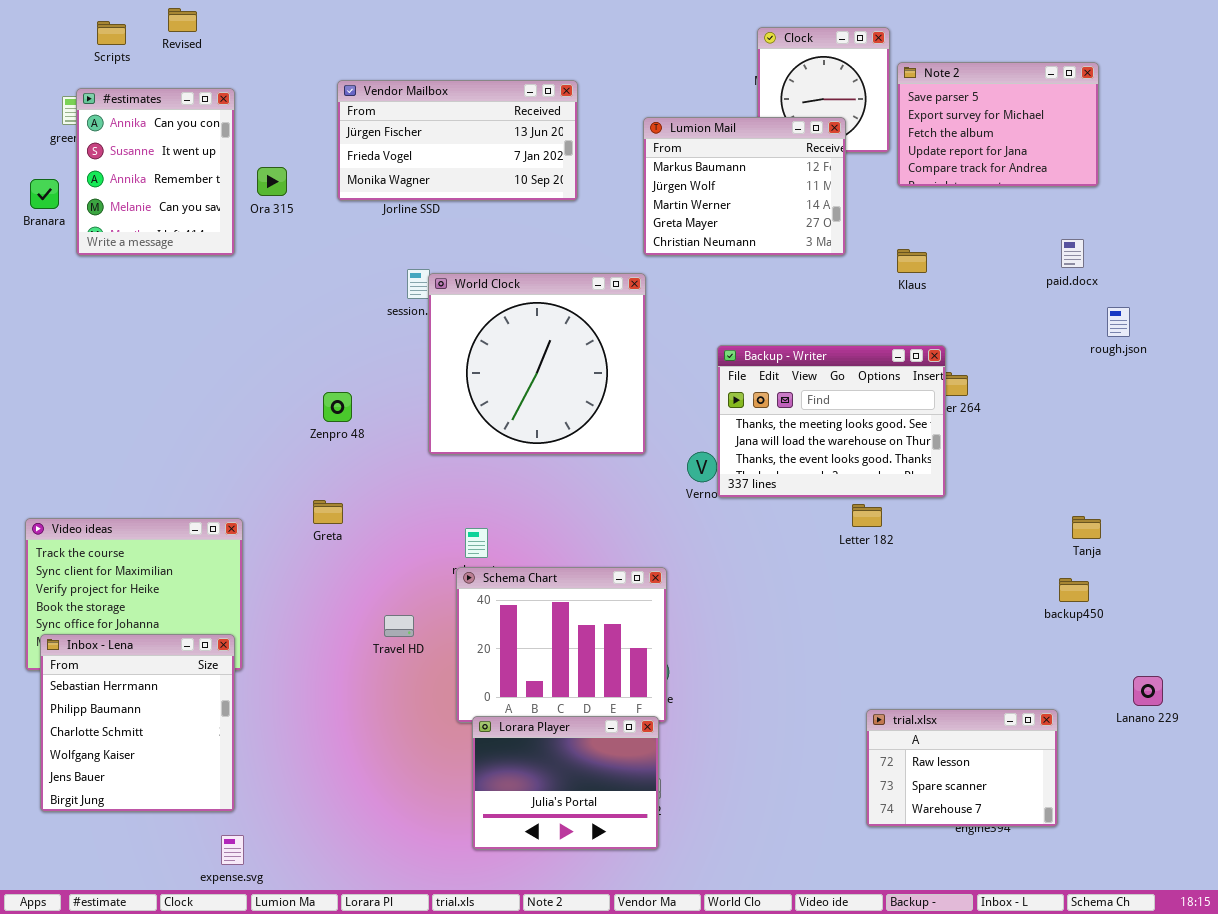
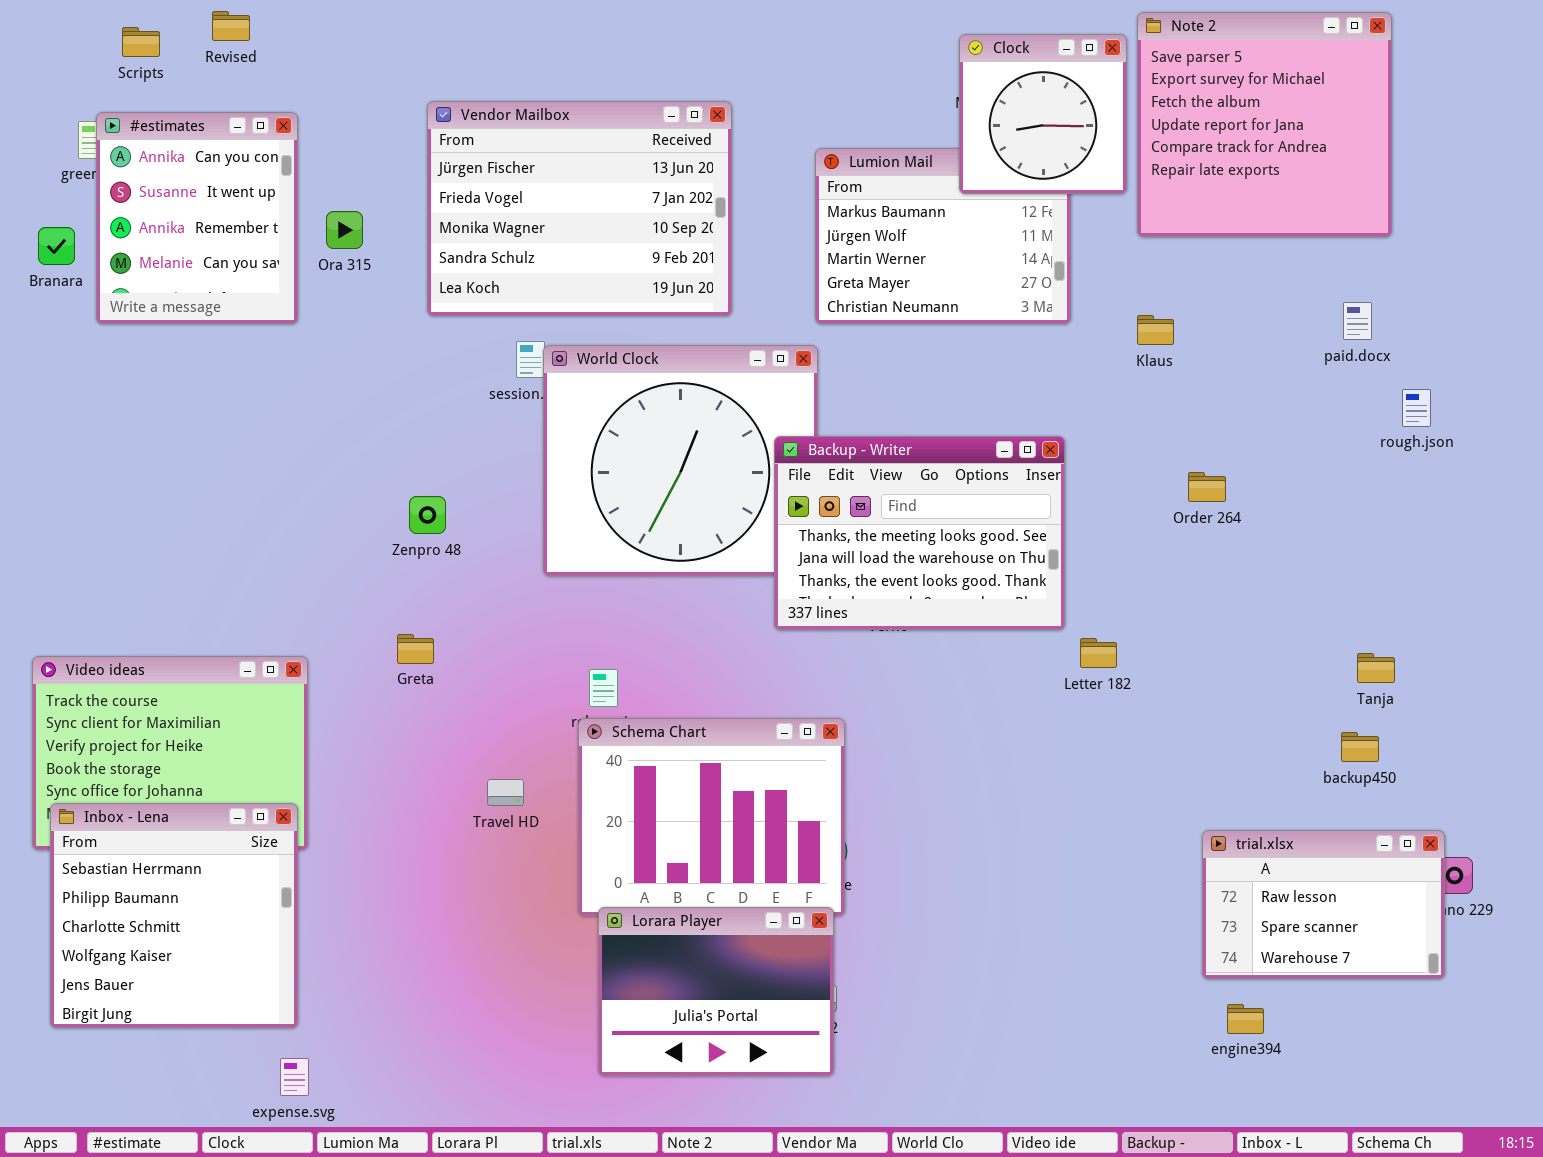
Clock: [757,27,890,153] -> [959,34,1127,194], raised
Note 2: [897,62,1099,187] -> [1137,12,1392,237], resized
Vendor Mailbox: [337,80,578,201] -> [427,101,732,316], resized
Backup - Writer: [717,345,946,498] -> [774,436,1065,630], moved
trial.xlsx: [866,709,1058,827] -> [1202,830,1445,979], moved

